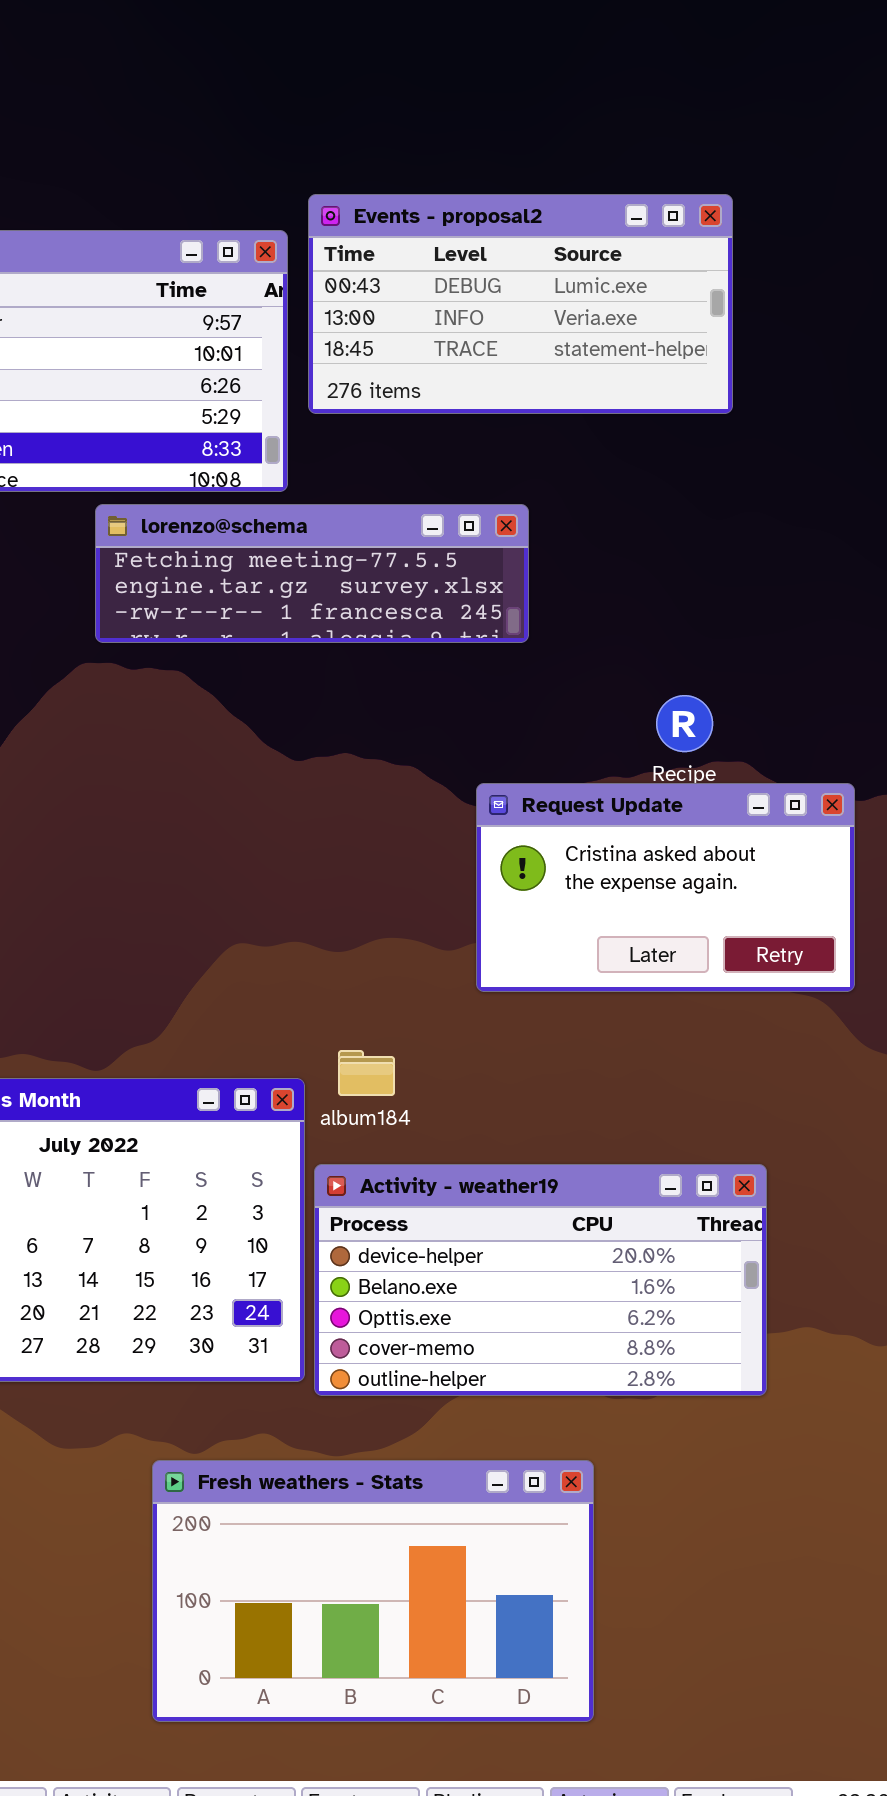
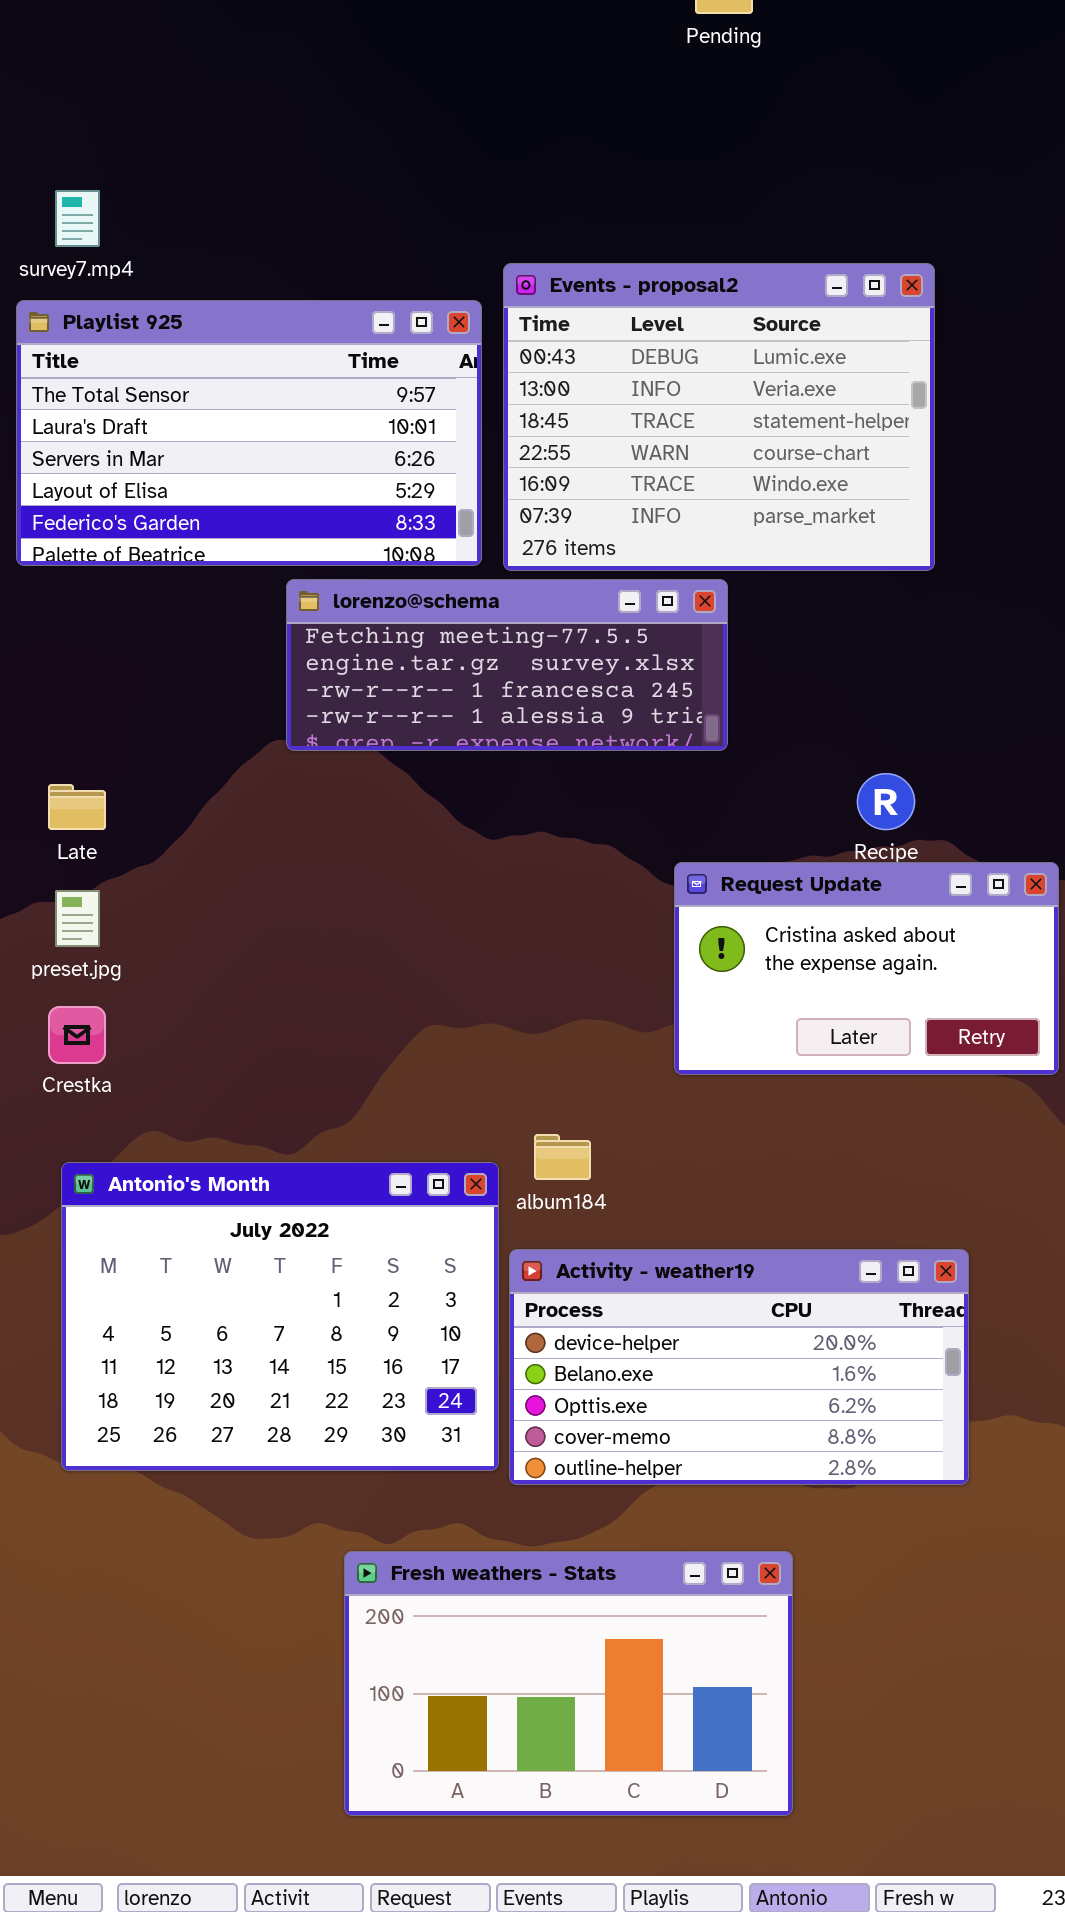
Events - proposal2: [308,194,733,414] -> [503,263,935,571], resized
lorenzo@schema: [95,504,529,643] -> [286,579,728,751], resized

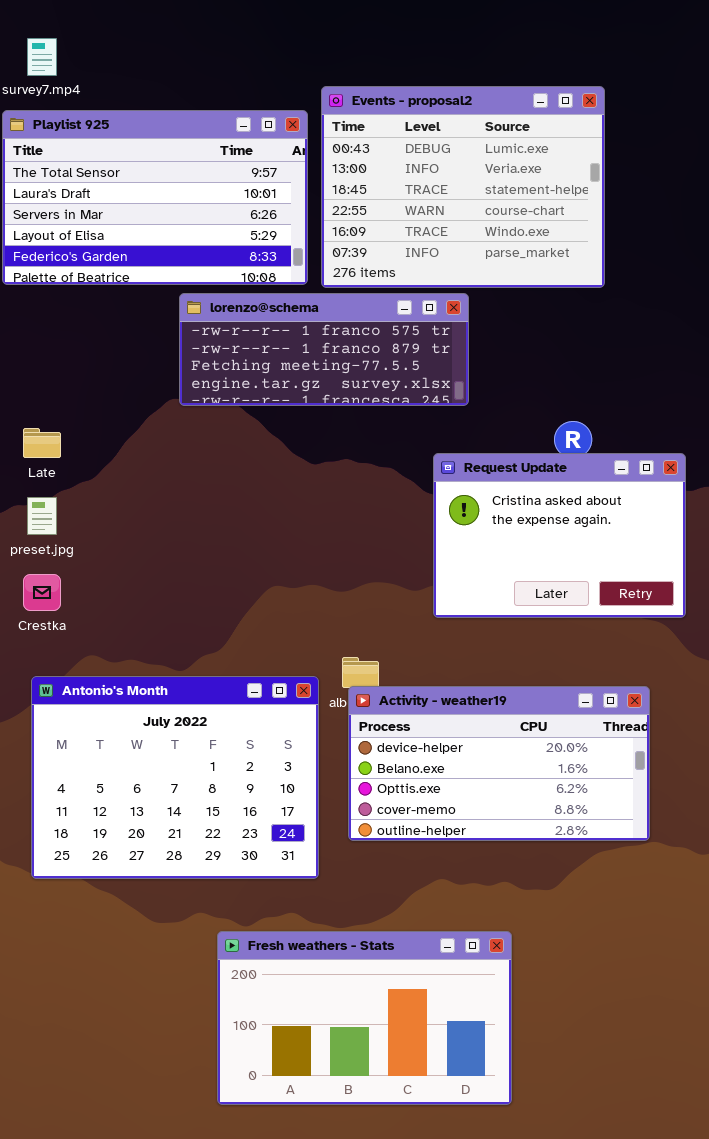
lorenzo@schema: [286,579,728,751] -> [179,293,469,406], scrolled up 2 rows
Request Update: [674,862,1059,1075] -> [433,453,686,618], resized
Activity - weather19: [509,1249,969,1485] -> [348,686,650,841], moved

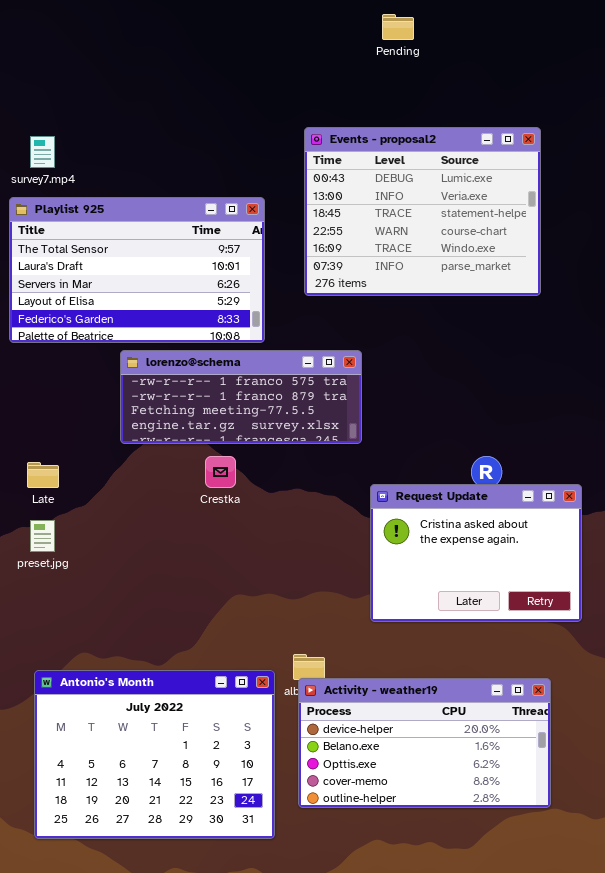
Events - proposal2: [321,86,605,288] -> [304,127,541,296], moved
lorenzo@schema: [179,293,469,406] -> [120,350,362,444], moved
Crestka: [23,574,61,611] -> [205,456,236,488], moved

